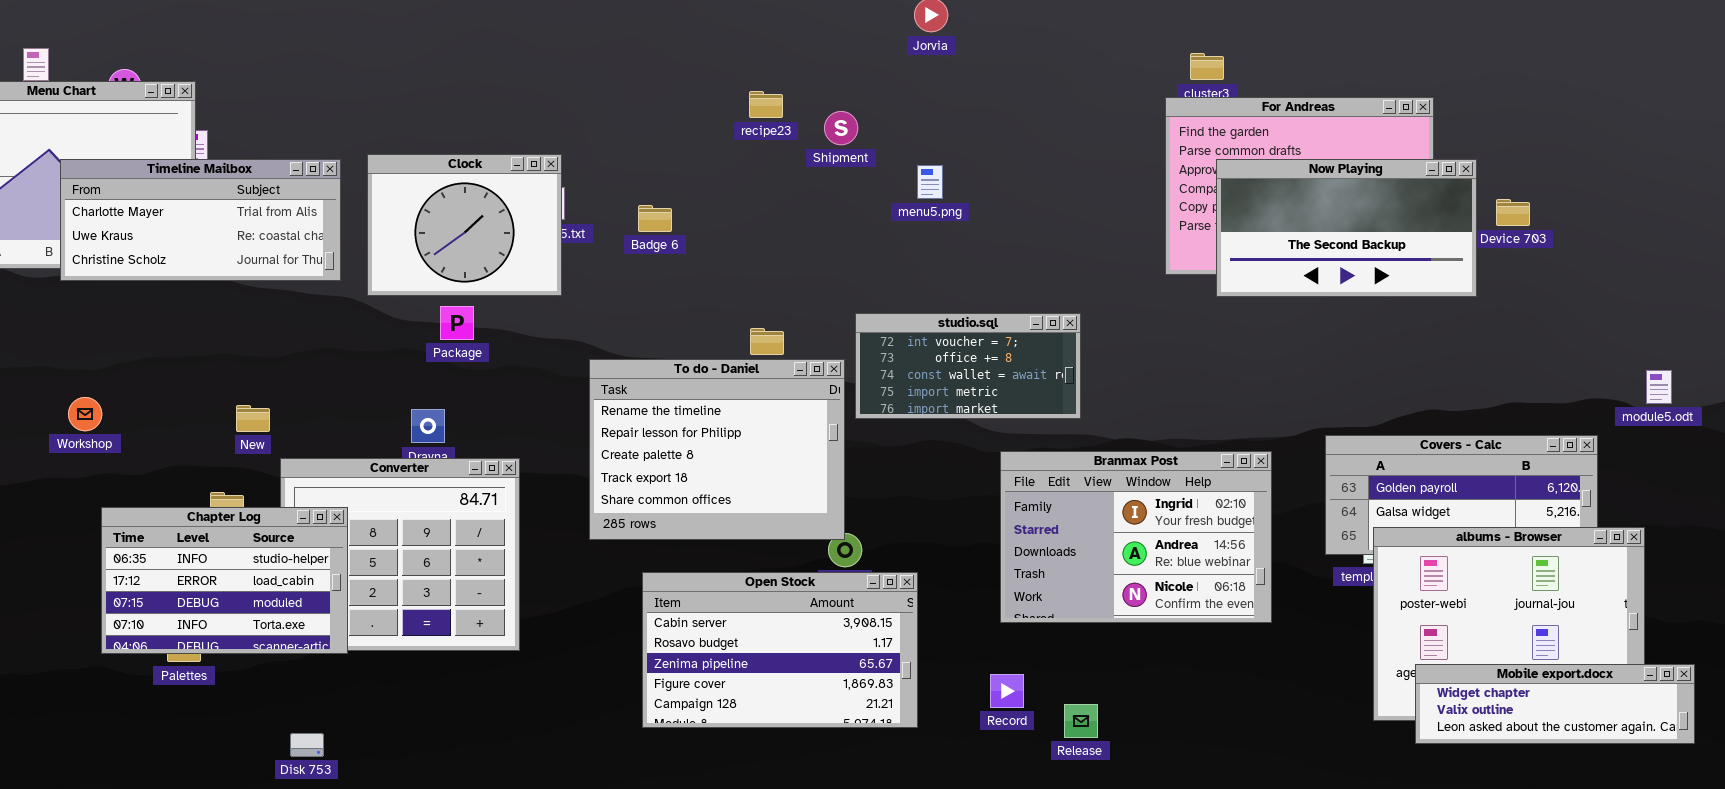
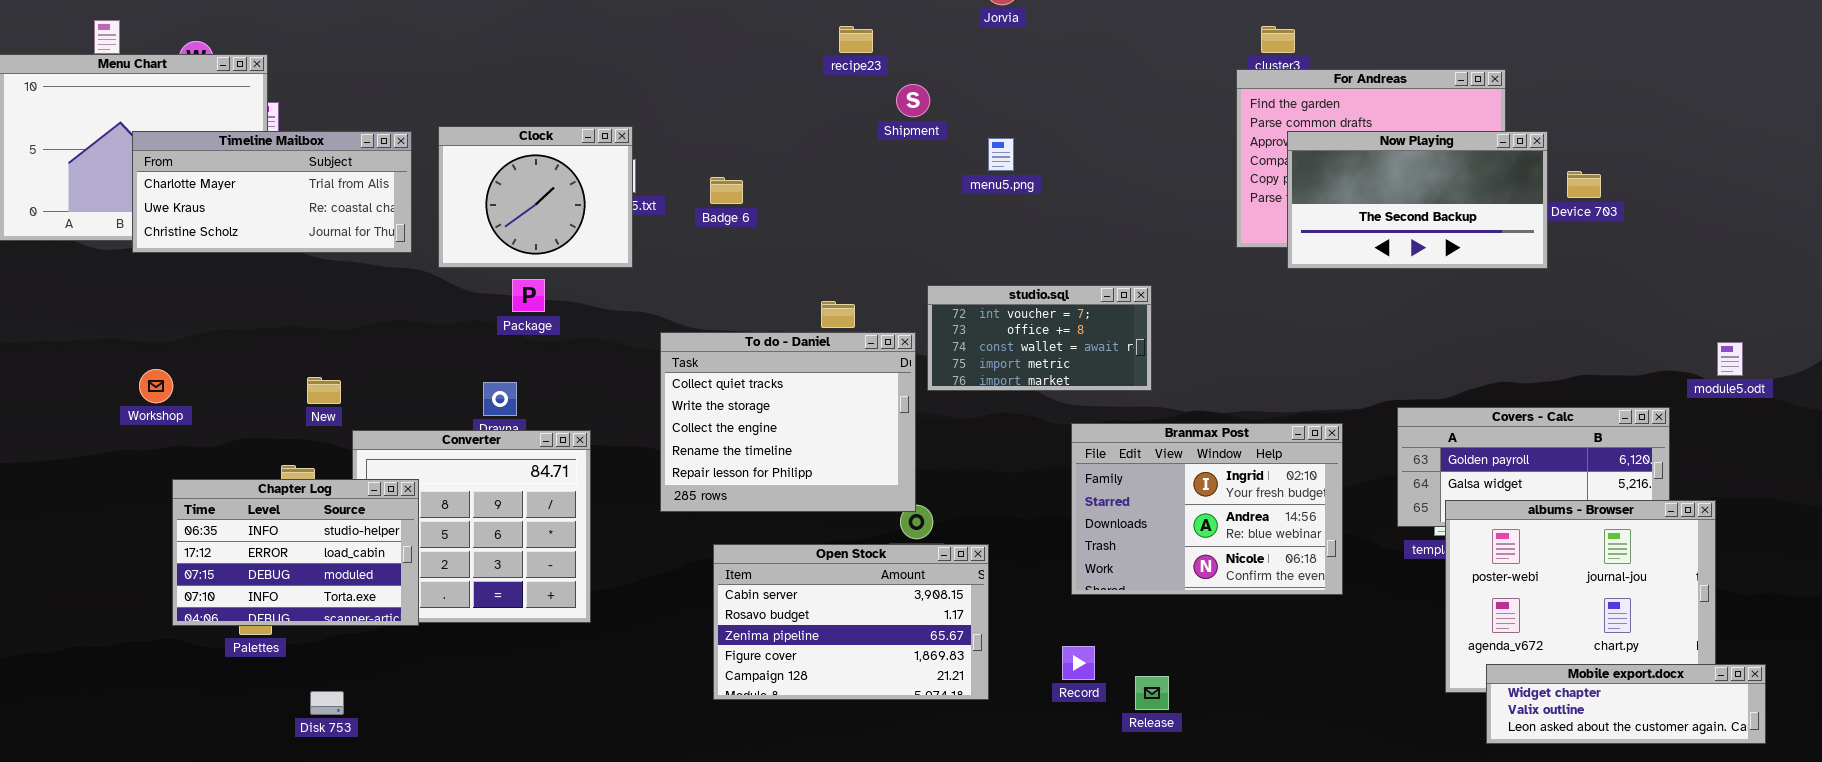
recipe23: [749,91,783,118] -> [839,26,873,53], moved
To do - Daniel: [589,359,845,540] -> [660,332,916,512], scrolled up 3 rows
Mobile export.docx: [1415,664,1695,744] -> [1486,664,1766,744], moved
Disk 753: [290,733,324,757] -> [310,691,344,715], moved

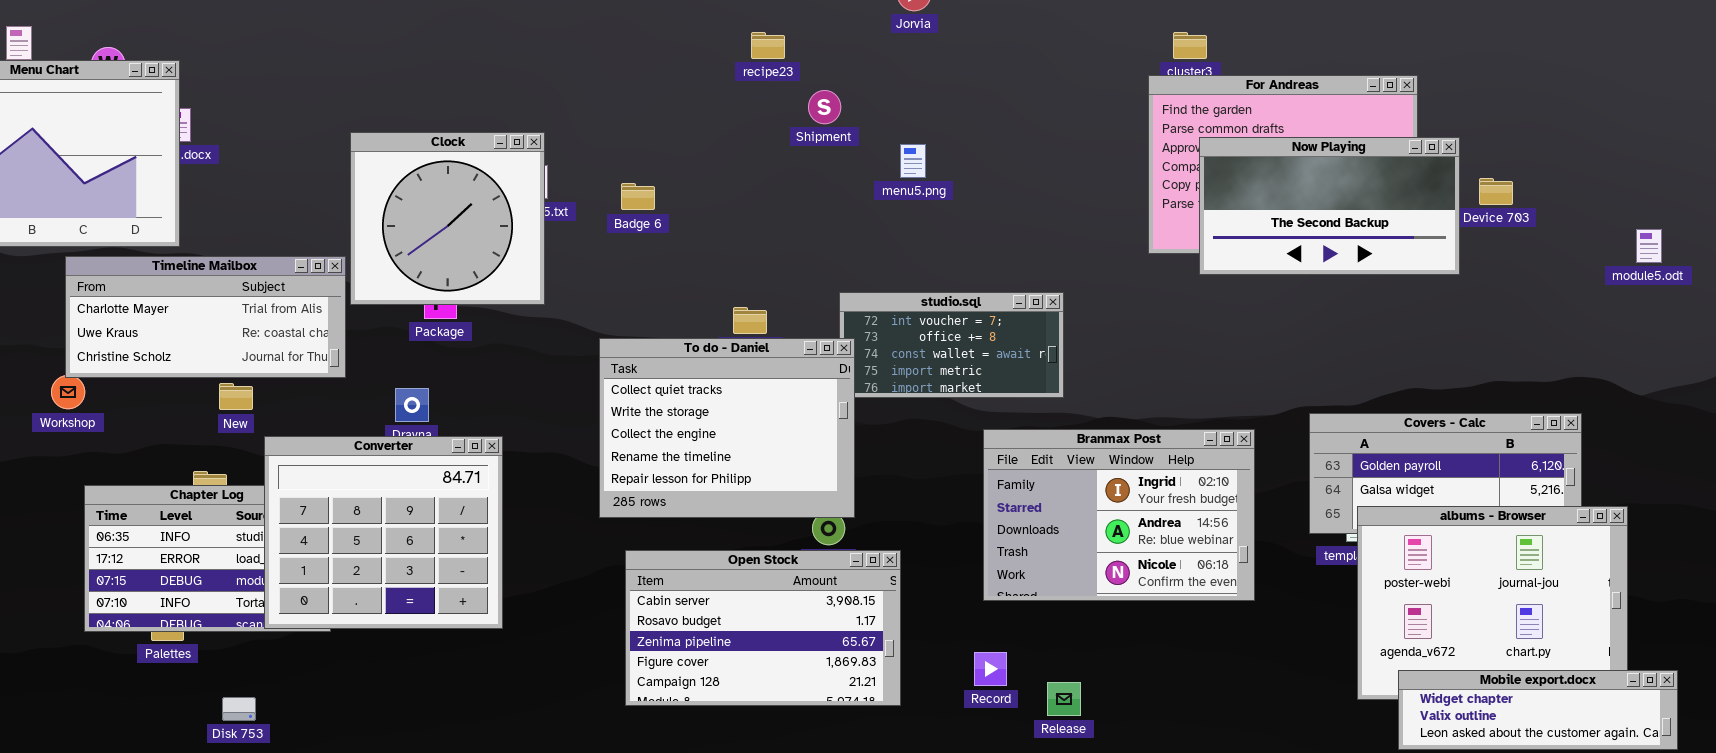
Clock: [438,126,633,268] -> [350,132,545,305], resized
Timeline Mailbox: [132,131,412,253] -> [65,256,346,378], moved
To do - Daniel: [660,332,916,512] -> [599,338,855,518], moved
module5.odt: [1717,342,1743,376] -> [1636,229,1662,263], moved
Converter: [352,430,591,623] -> [264,436,503,629], raised

